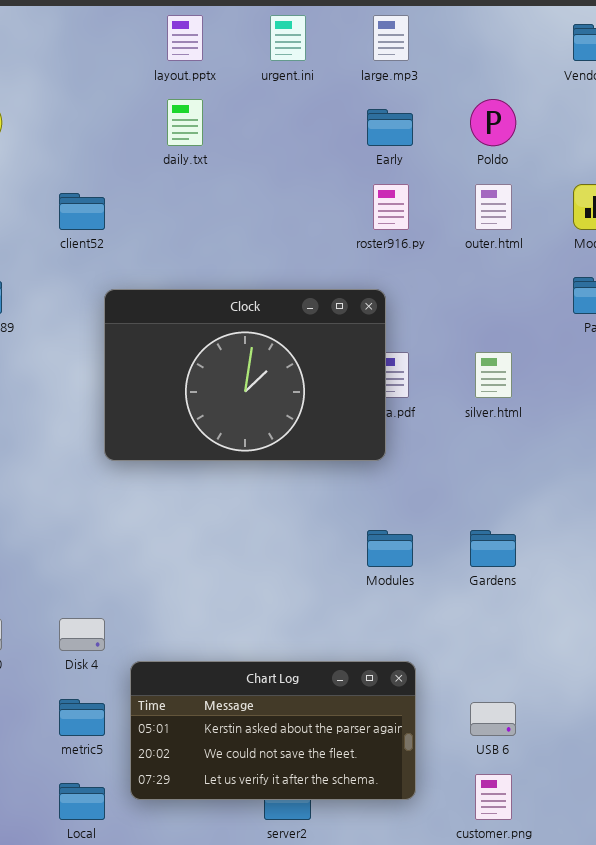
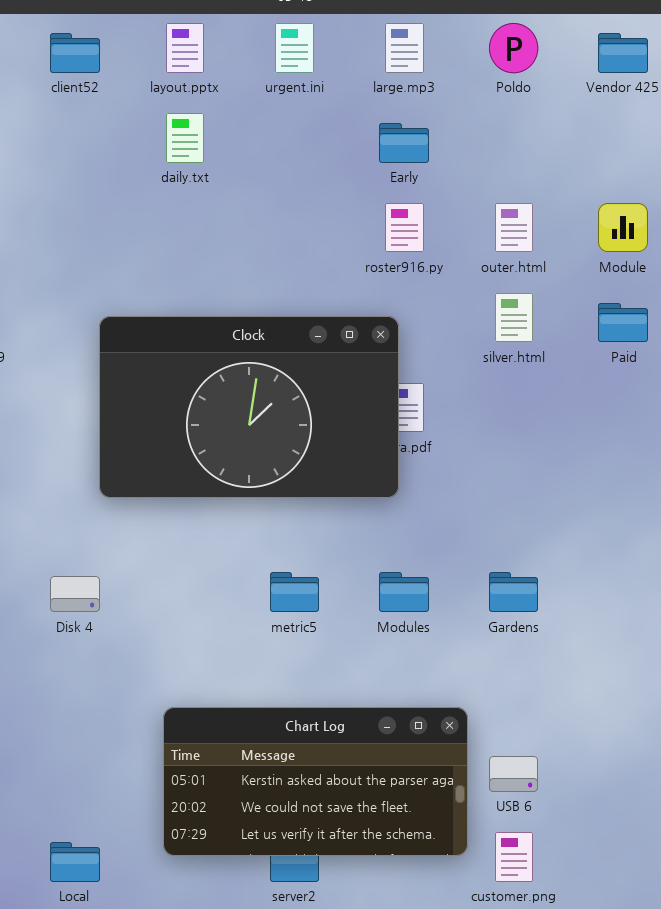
Poldo: [470,99,516,146] -> [489,23,538,73], moved
client52: [59,193,105,230] -> [50,33,100,73], moved
silver.html: [475,352,512,398] -> [495,293,533,342], moved
Disk 4: [59,618,105,651] -> [50,576,100,612], moved
Chart Log: [130,661,416,800] -> [163,707,468,856], moved
metric5: [59,699,105,736] -> [270,572,319,612], moved

